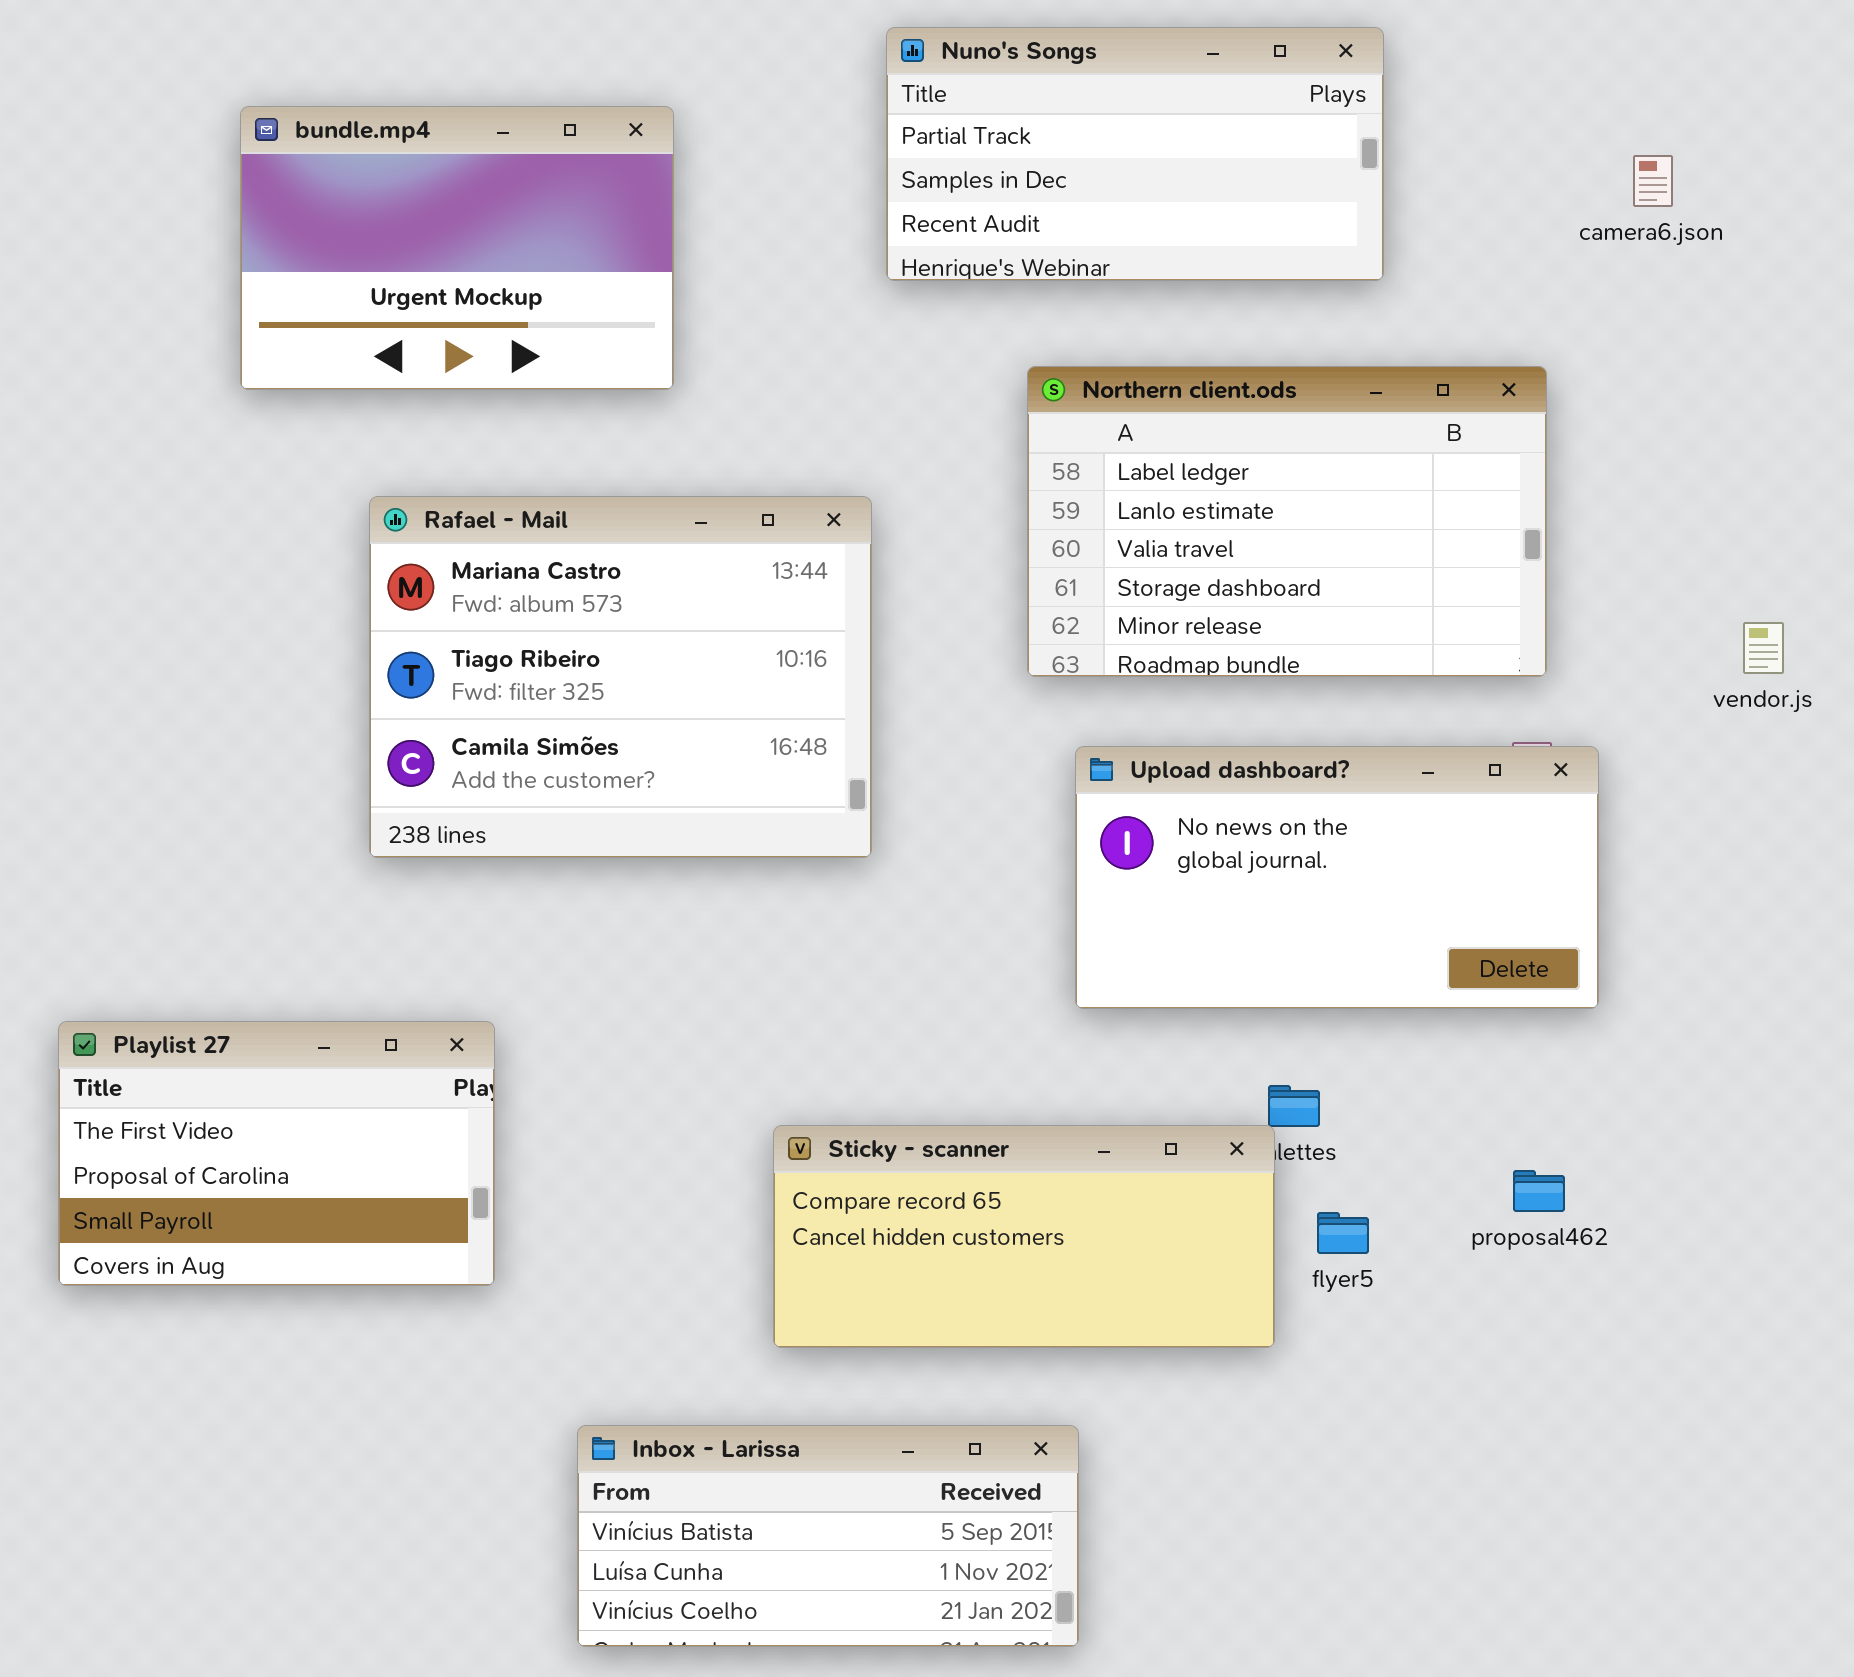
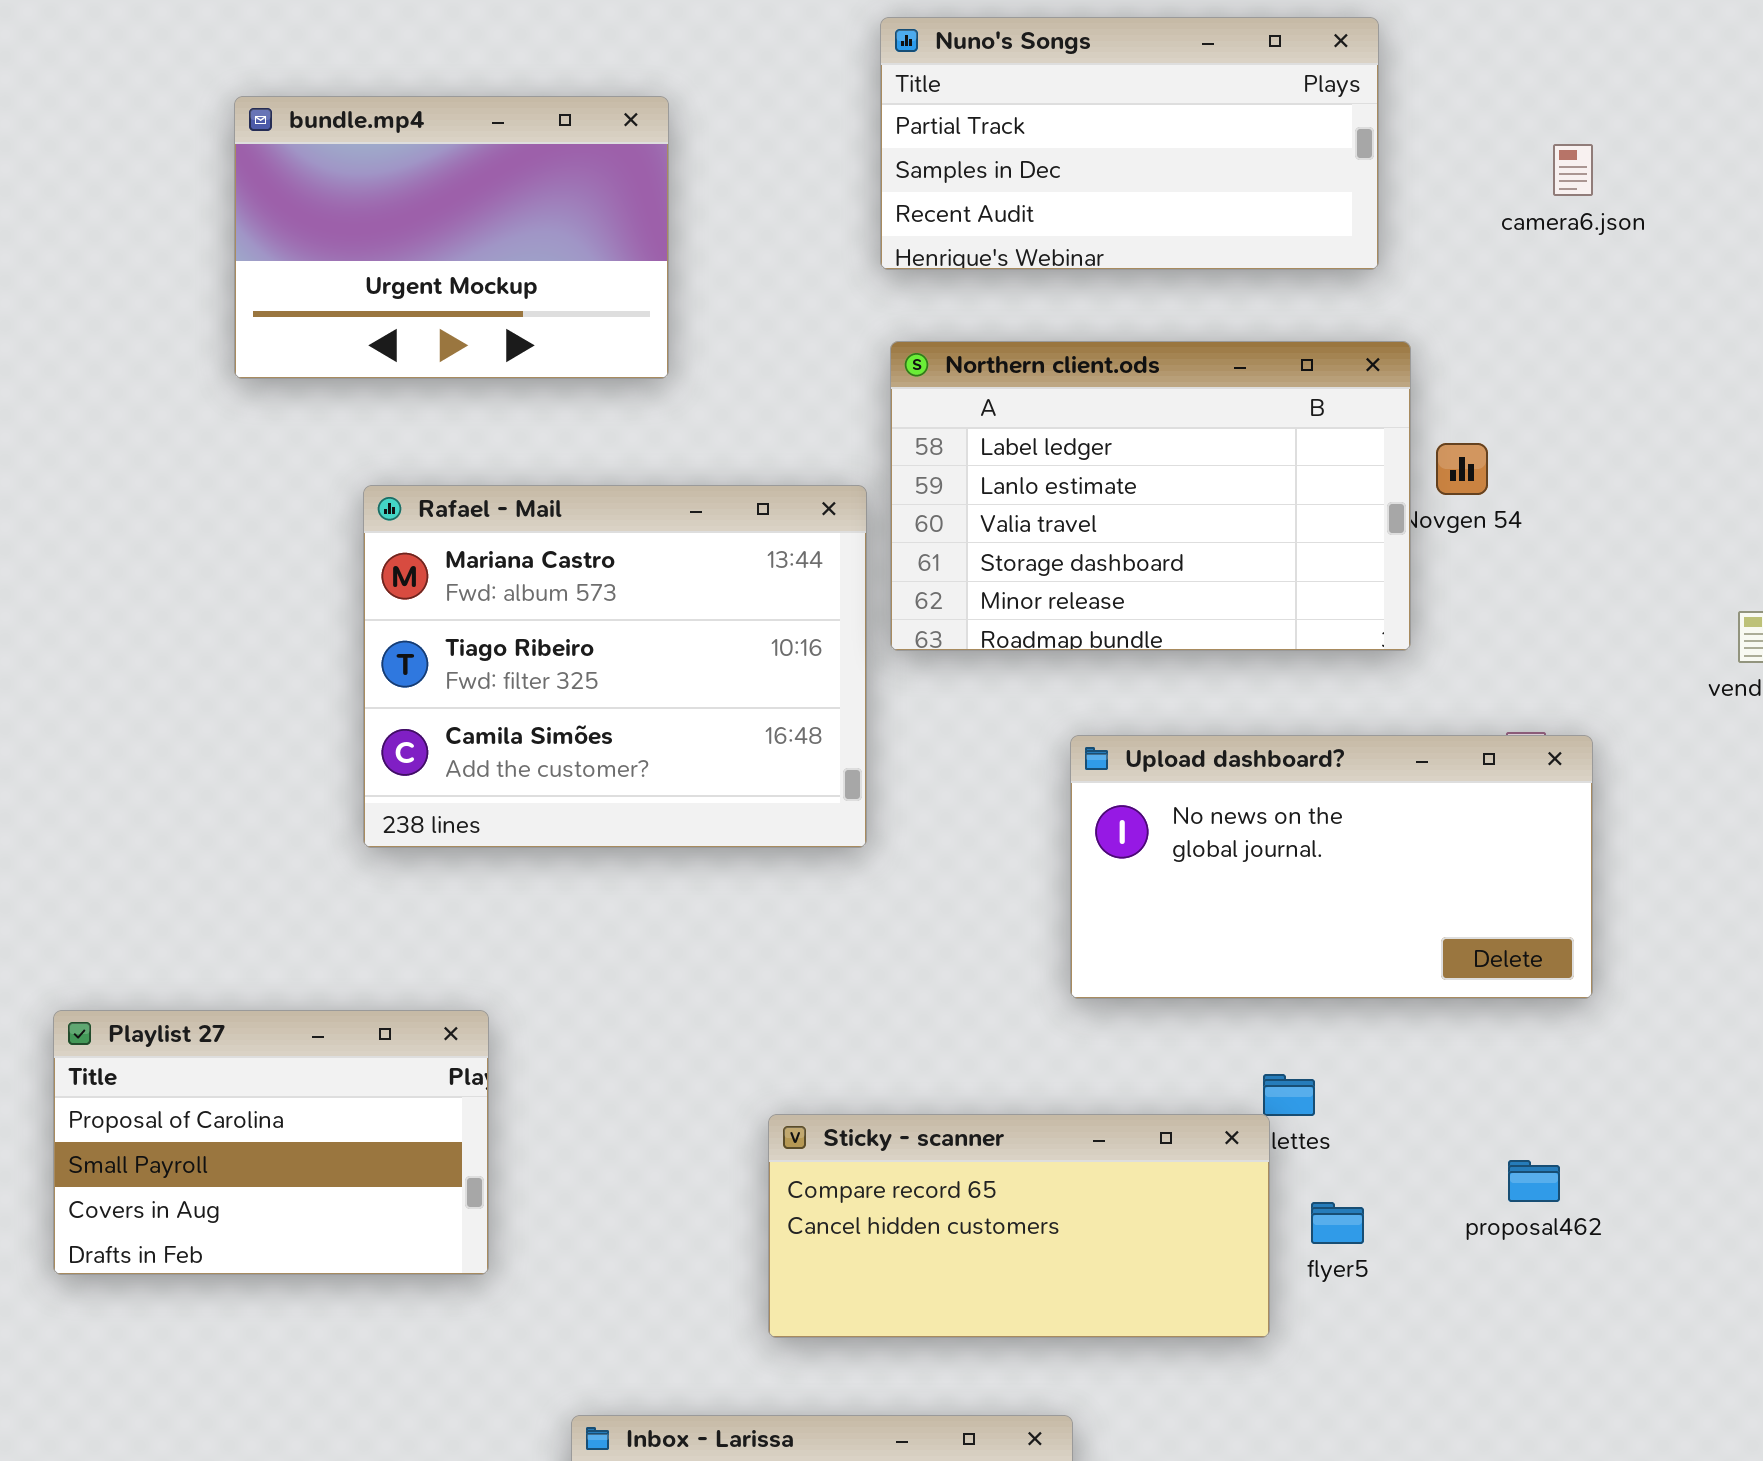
camera6.json: [1633,155,1673,207] -> [1553,144,1593,196], moved
Northern client.ods: [1027,366,1547,677] -> [890,341,1411,651], moved
Playlist 27: [58,1021,495,1286] -> [53,1010,489,1275], scrolled down 1 row

